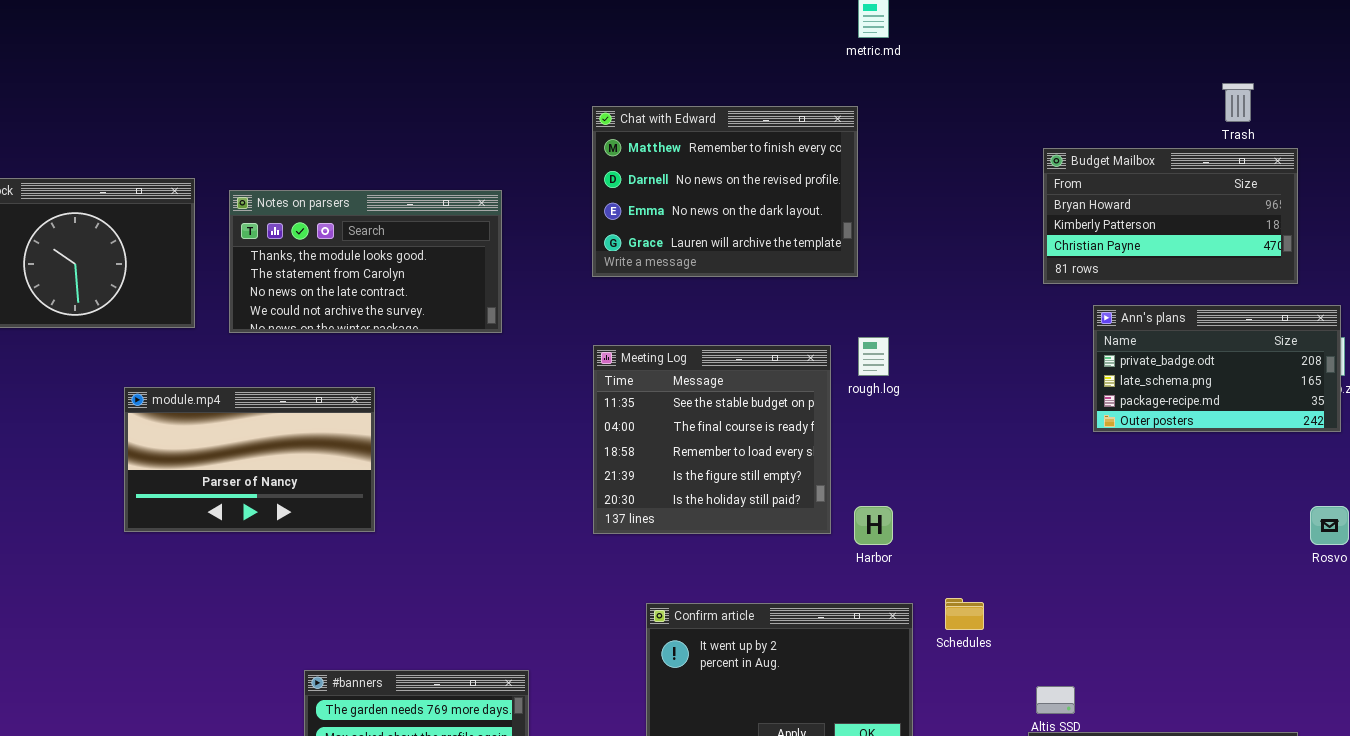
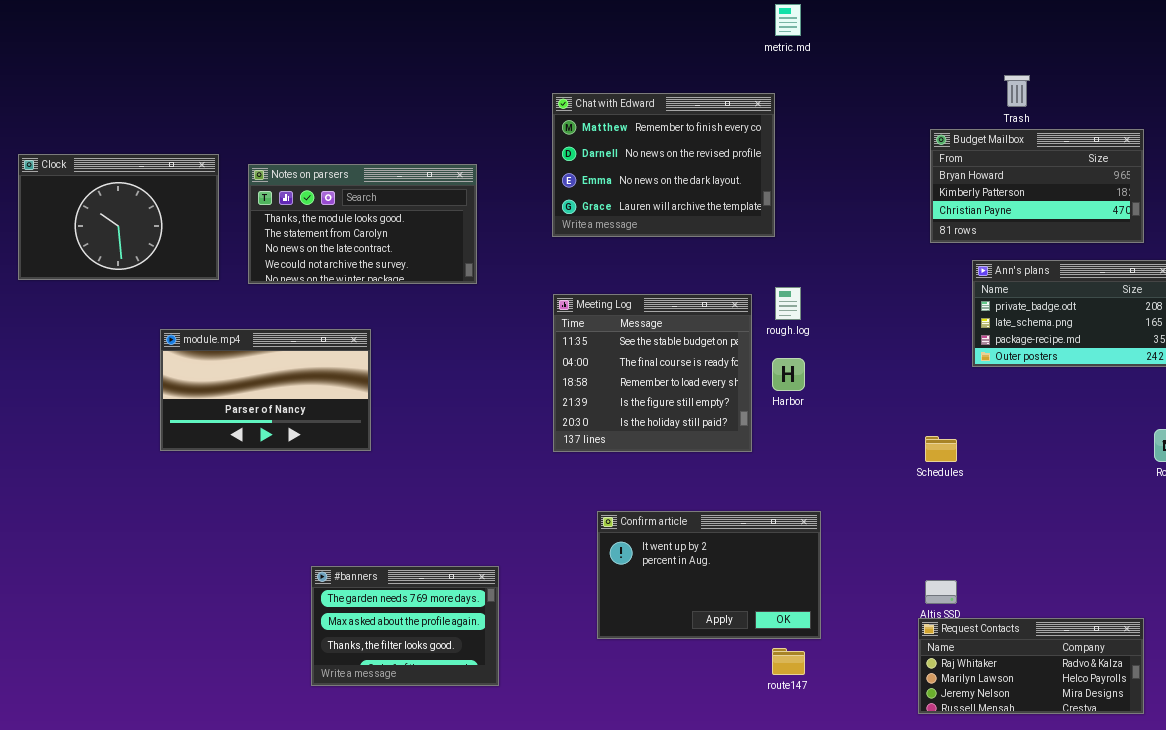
Trash: [1222,83,1254,122] -> [1004,75,1030,107], moved
Harbor: [854,506,893,545] -> [772,358,805,391], moved
Schedules: [945,598,984,630] -> [925,436,957,462], moved

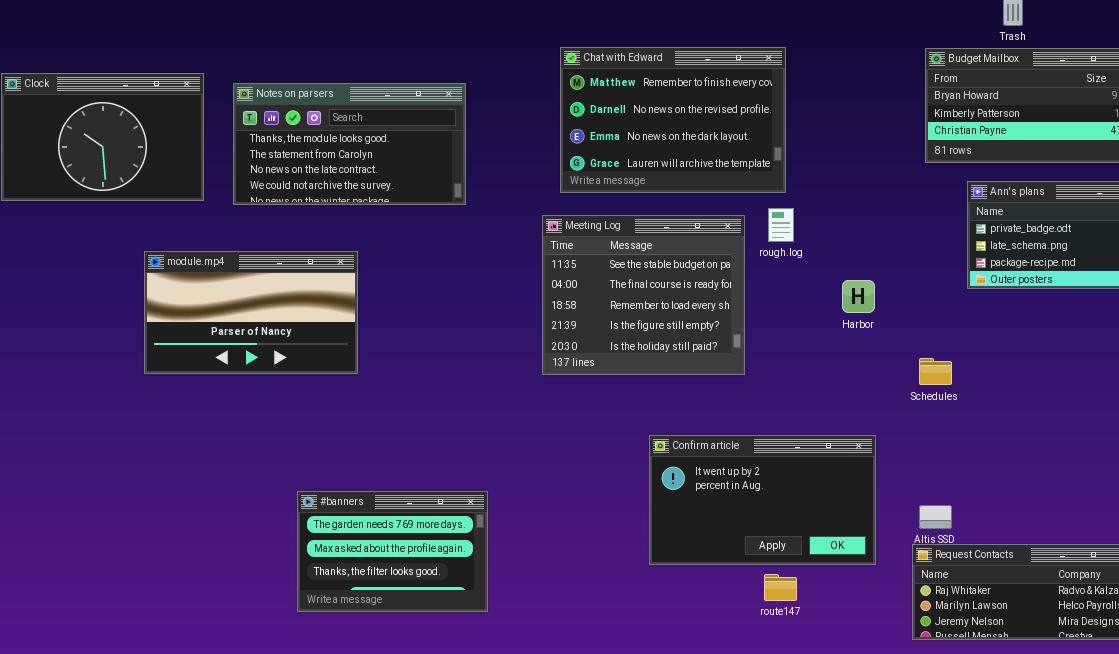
Chat with Edward: [552,93,775,237] -> [560,47,786,193], moved
Harbor: [772,358,805,391] -> [842,280,875,313], moved
Confirm article: [597,511,821,639] -> [649,435,876,565], moved

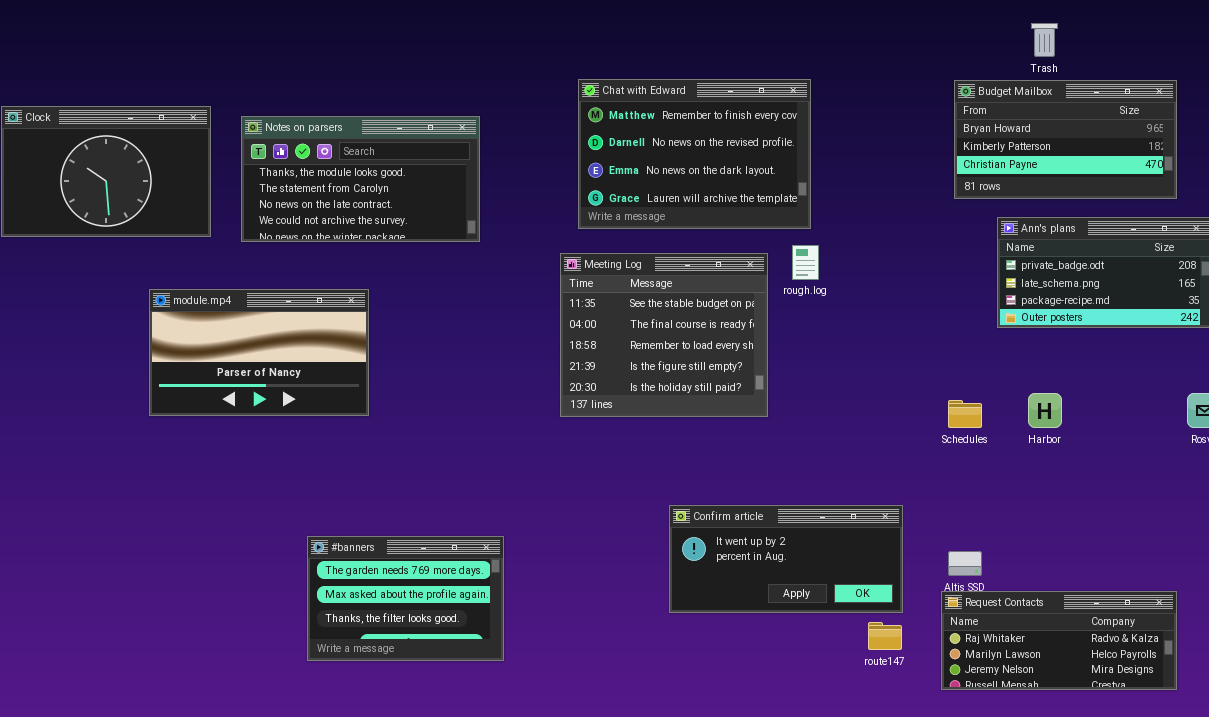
Harbor: [842,280,875,313] -> [1028,393,1062,428], moved
Confirm article: [649,435,876,565] -> [669,505,903,613], resized
route147: [764,574,797,601] -> [868,622,902,650], moved

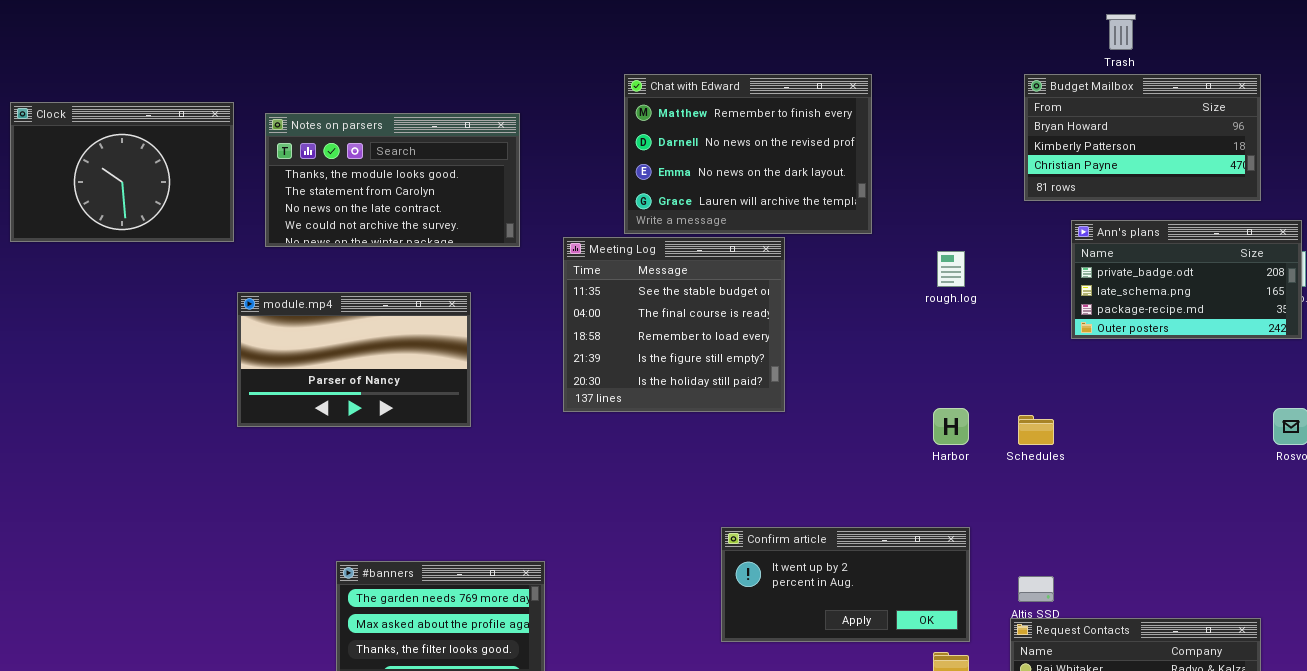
rough.log: [792,245,819,280] -> [937,251,965,287], moved
Meeting Log: [560,253,768,417] -> [563,237,785,412], moved
module.mp4: [149,289,369,416] -> [237,292,471,427], moved
Harbor: [1028,393,1062,428] -> [933,408,969,445], moved

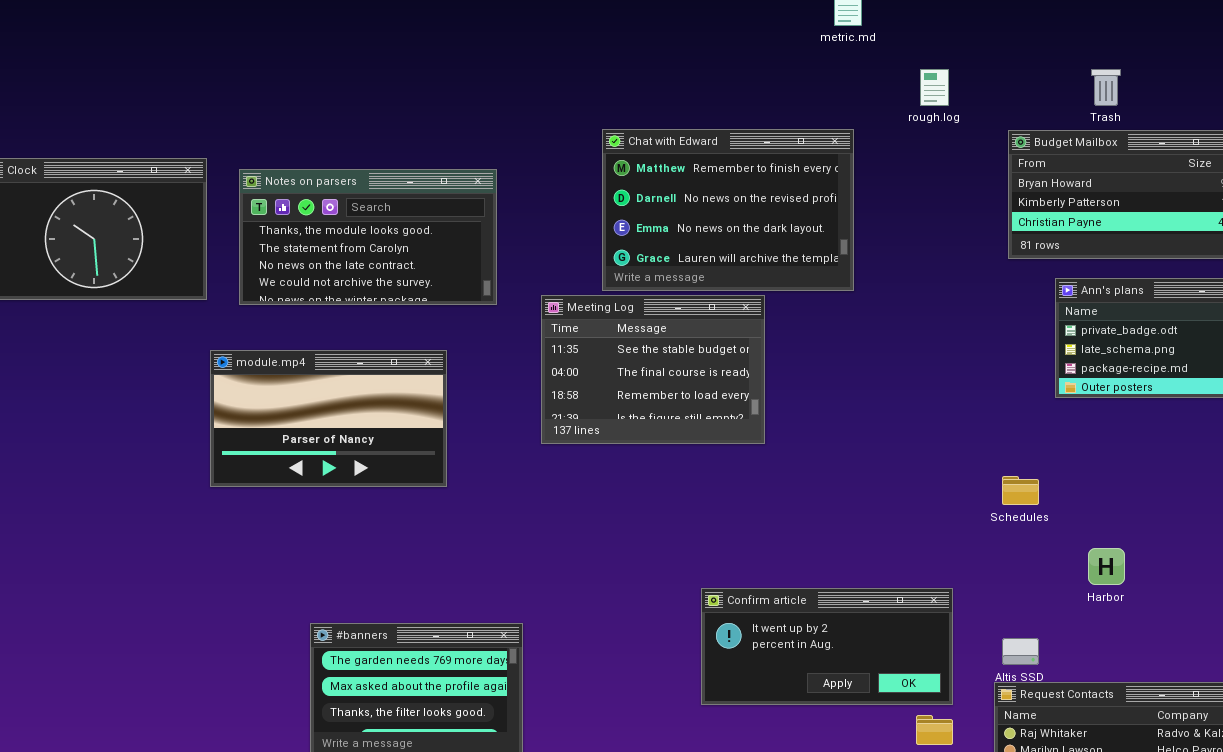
Meeting Log: [563,237,785,412] -> [541,295,765,444], resized
rough.log: [937,251,965,287] -> [920,69,949,106], moved
Harbor: [933,408,969,445] -> [1088,548,1125,585], moved

